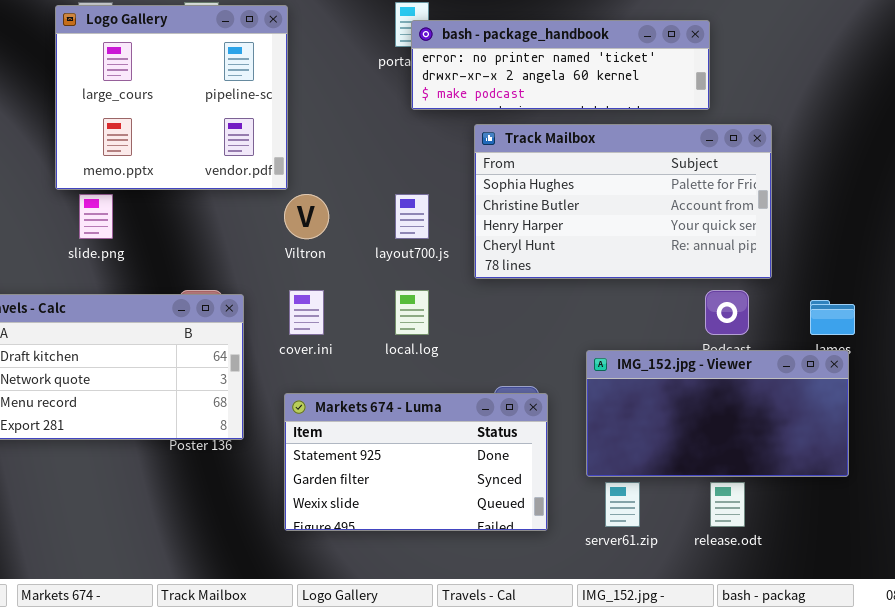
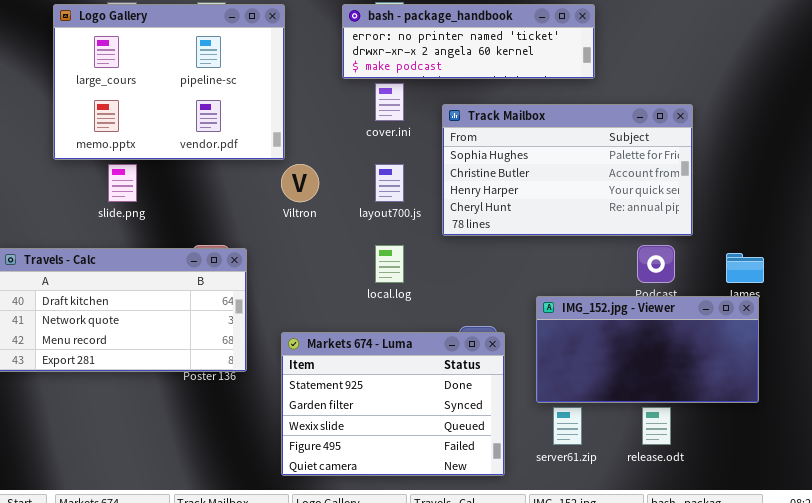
Logo Gallery: [55,5,288,190] -> [53,4,285,160], resized
bash - package_handbook: [411,20,710,110] -> [342,4,595,79], moved
cover.ini: [289,290,324,335] -> [375,83,404,121], moved
Markets 674 - Luma: [284,393,548,531] -> [281,332,505,476], resized

